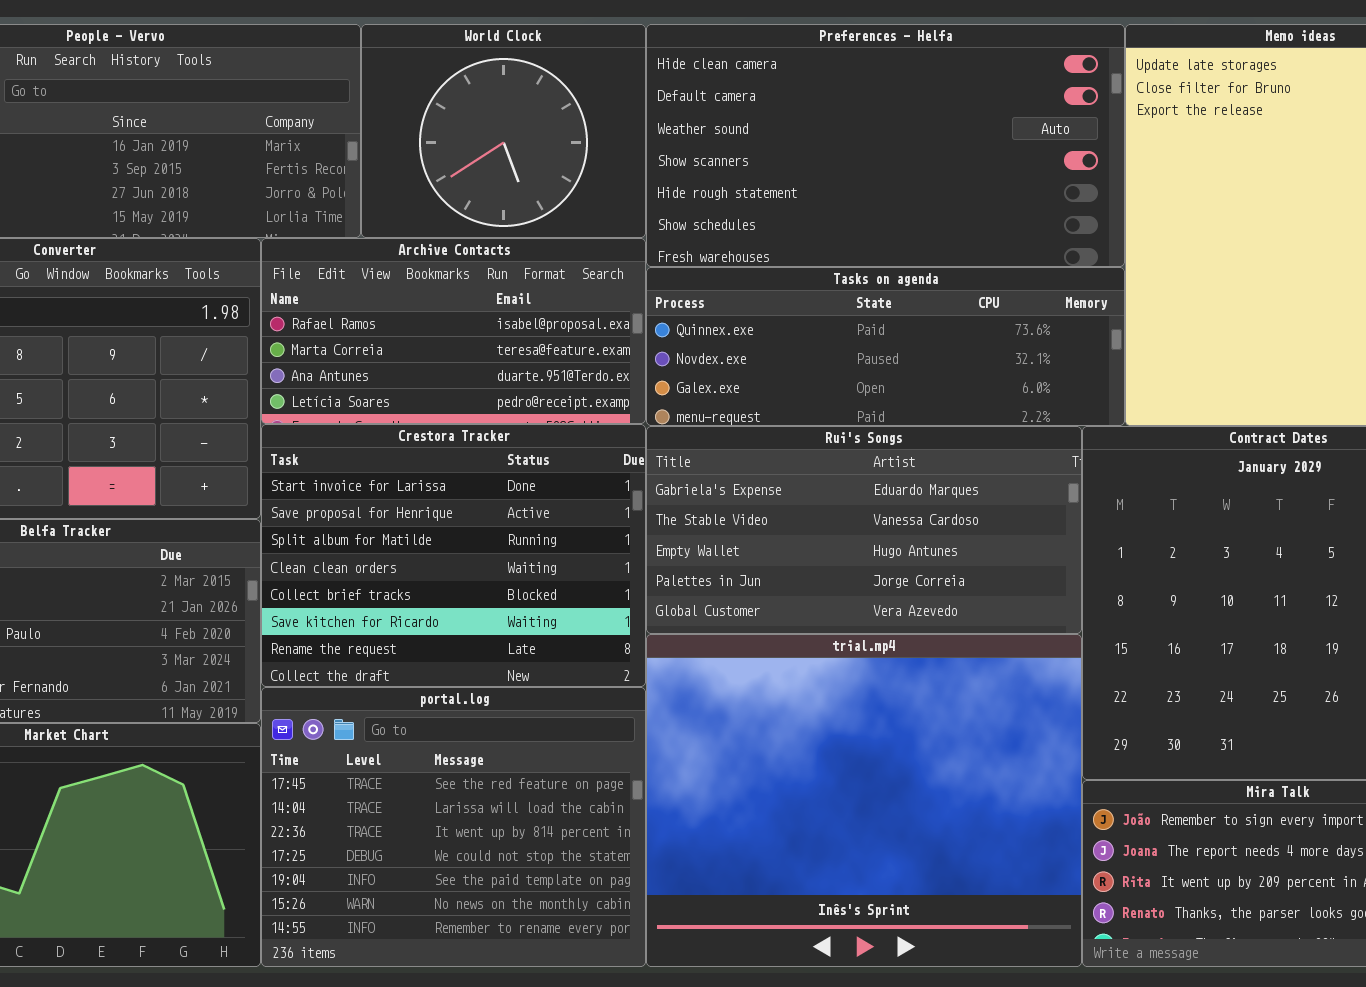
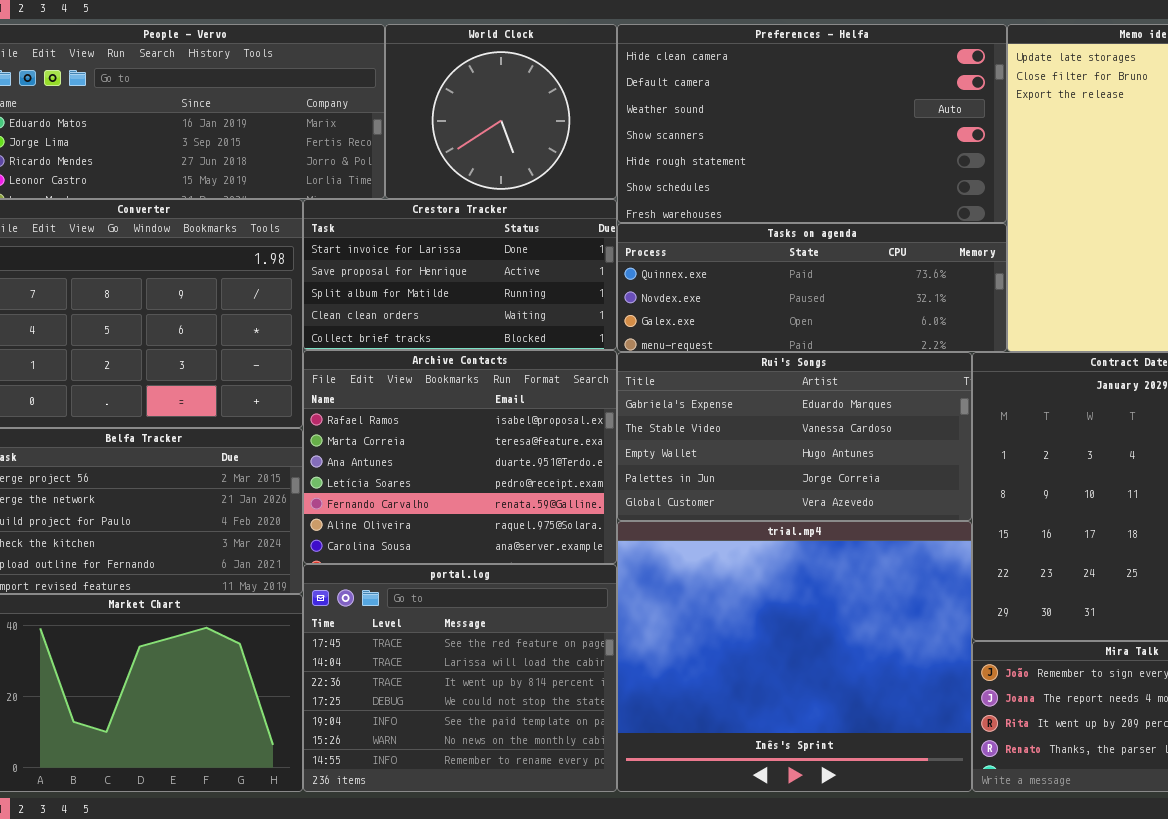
Archive Contacts: [261,238,646,424] -> [303,350,617,564], moved, resized
Crestora Tracker: [261,424,646,687] -> [303,199,617,350], moved, resized

